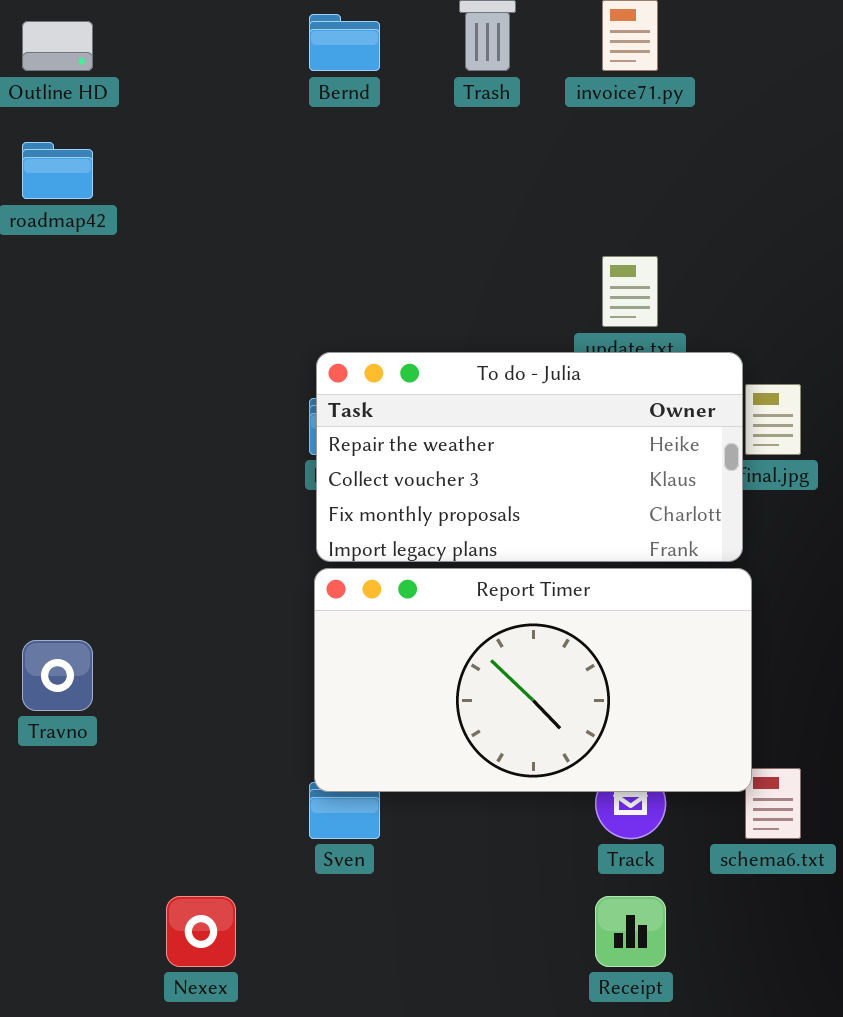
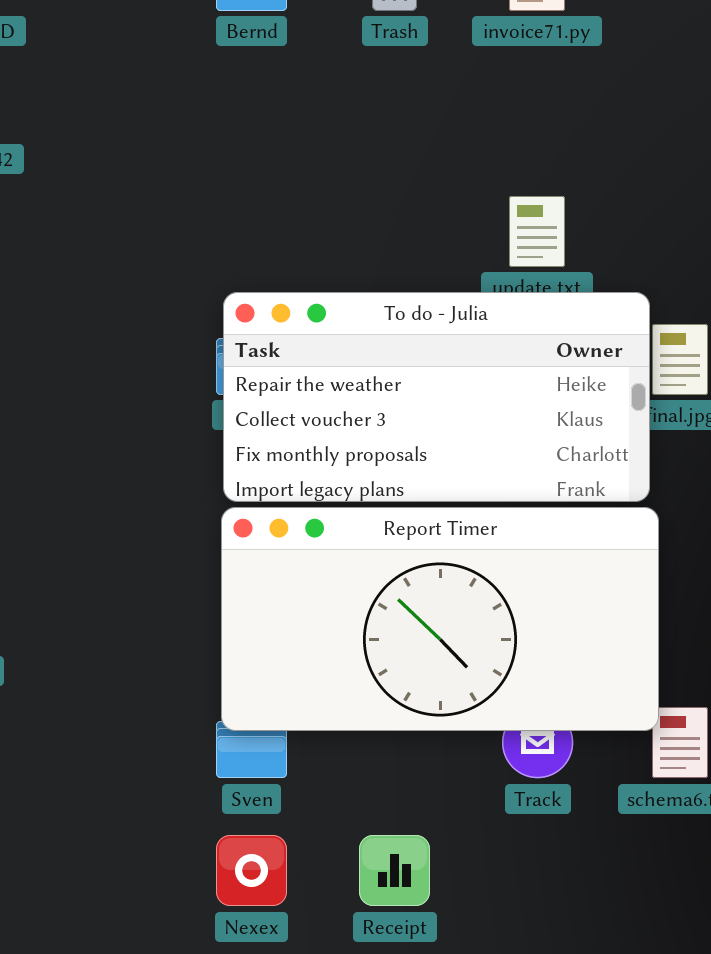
Nexex: [166,896,236,967] -> [216,835,287,906], moved
Receipt: [595,896,666,967] -> [359,835,430,906], moved

